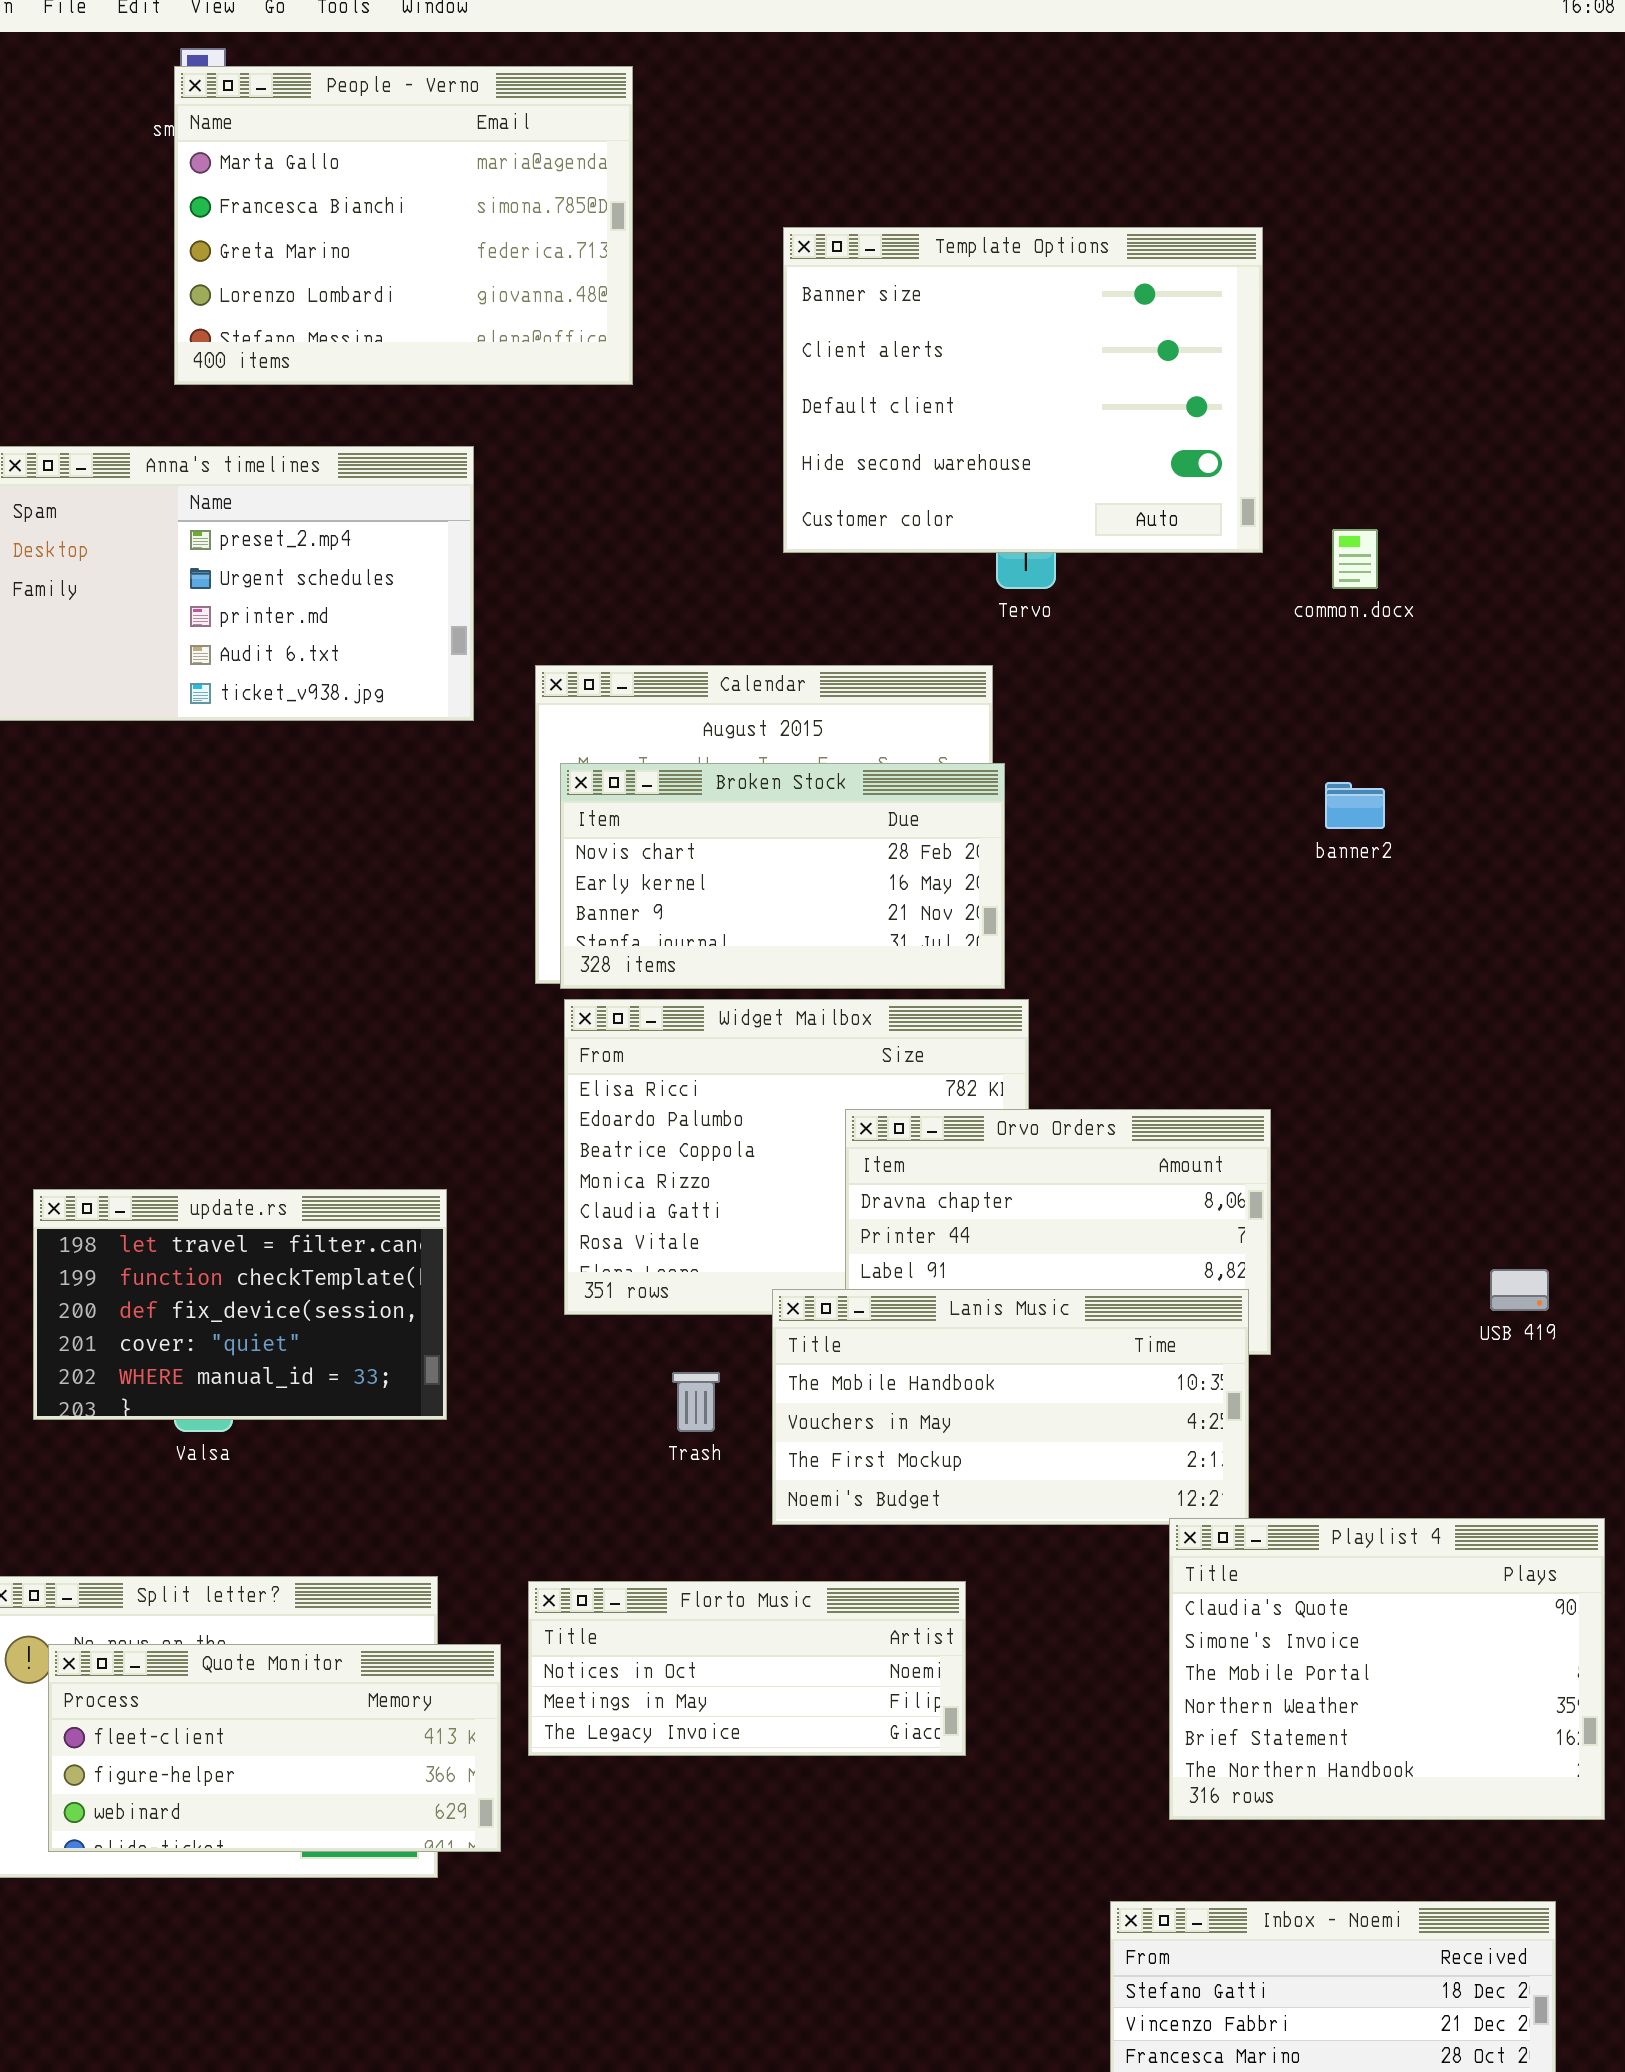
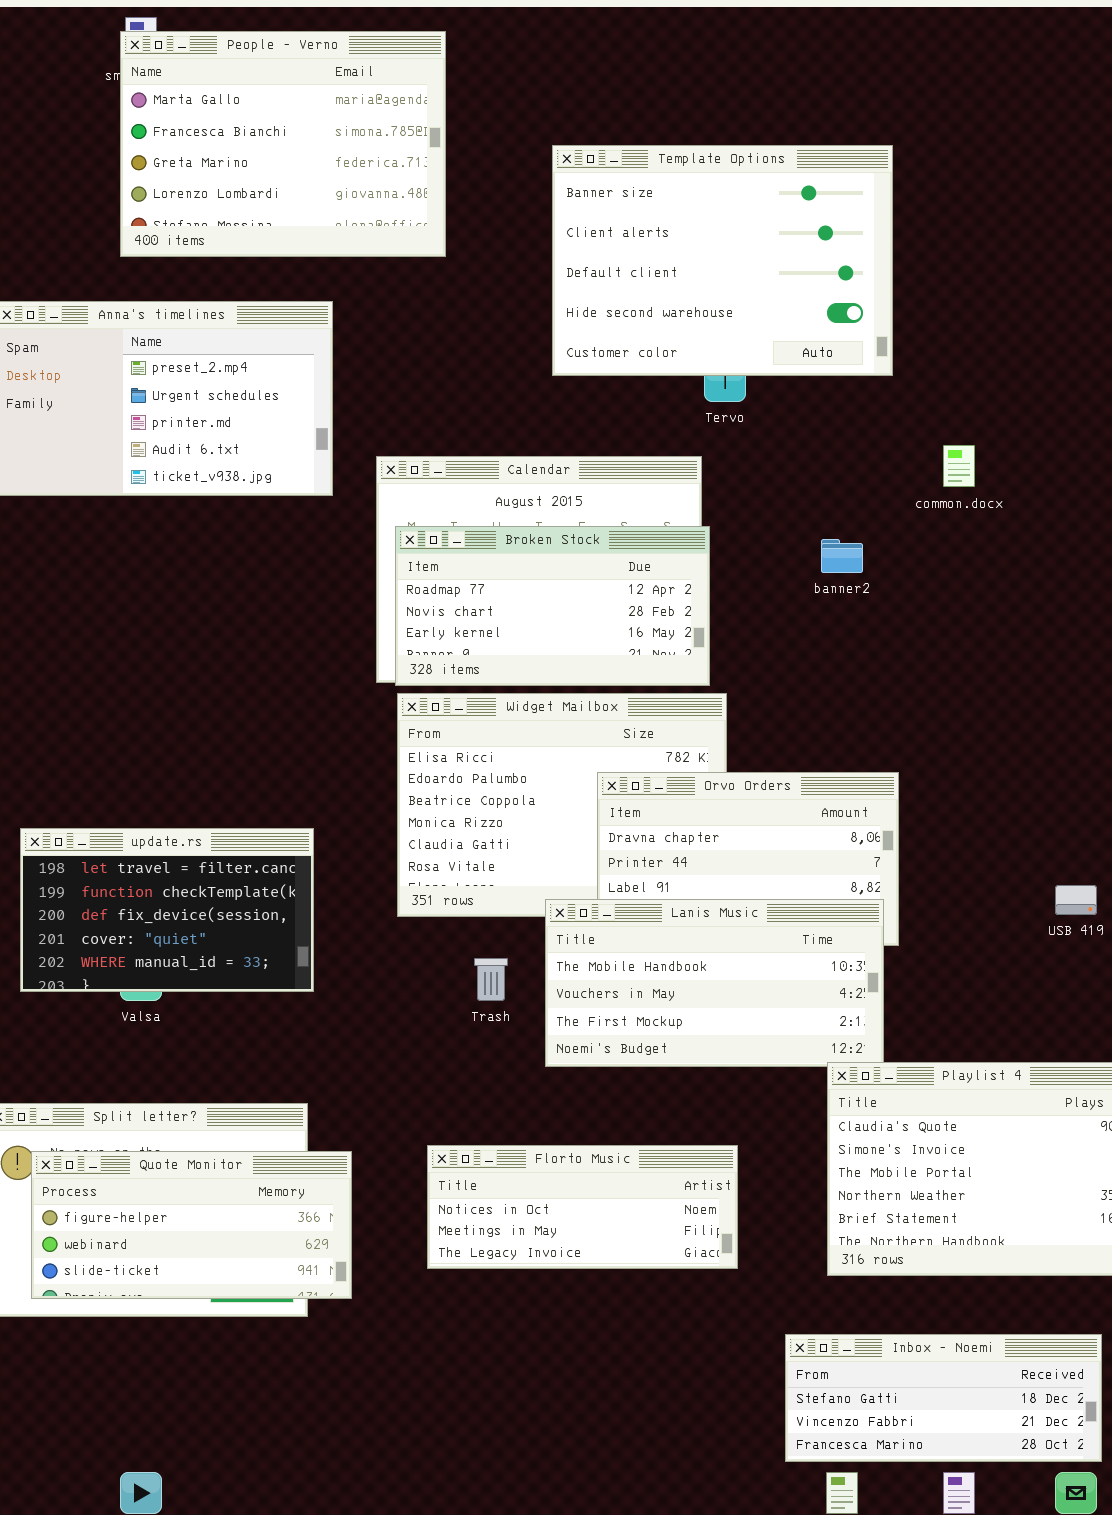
common.docx: [1332,529,1378,589] -> [943,445,975,487], moved
Broken Stock: [560,763,1005,989] -> [395,526,710,686], scrolled up 1 row
banner2: [1325,782,1385,829] -> [821,539,863,573], moved
Florto Music: [528,1581,966,1756] -> [427,1145,738,1269], moved
Quote Monitor: [48,1644,501,1852] -> [31,1151,352,1299], scrolled down 1 row

